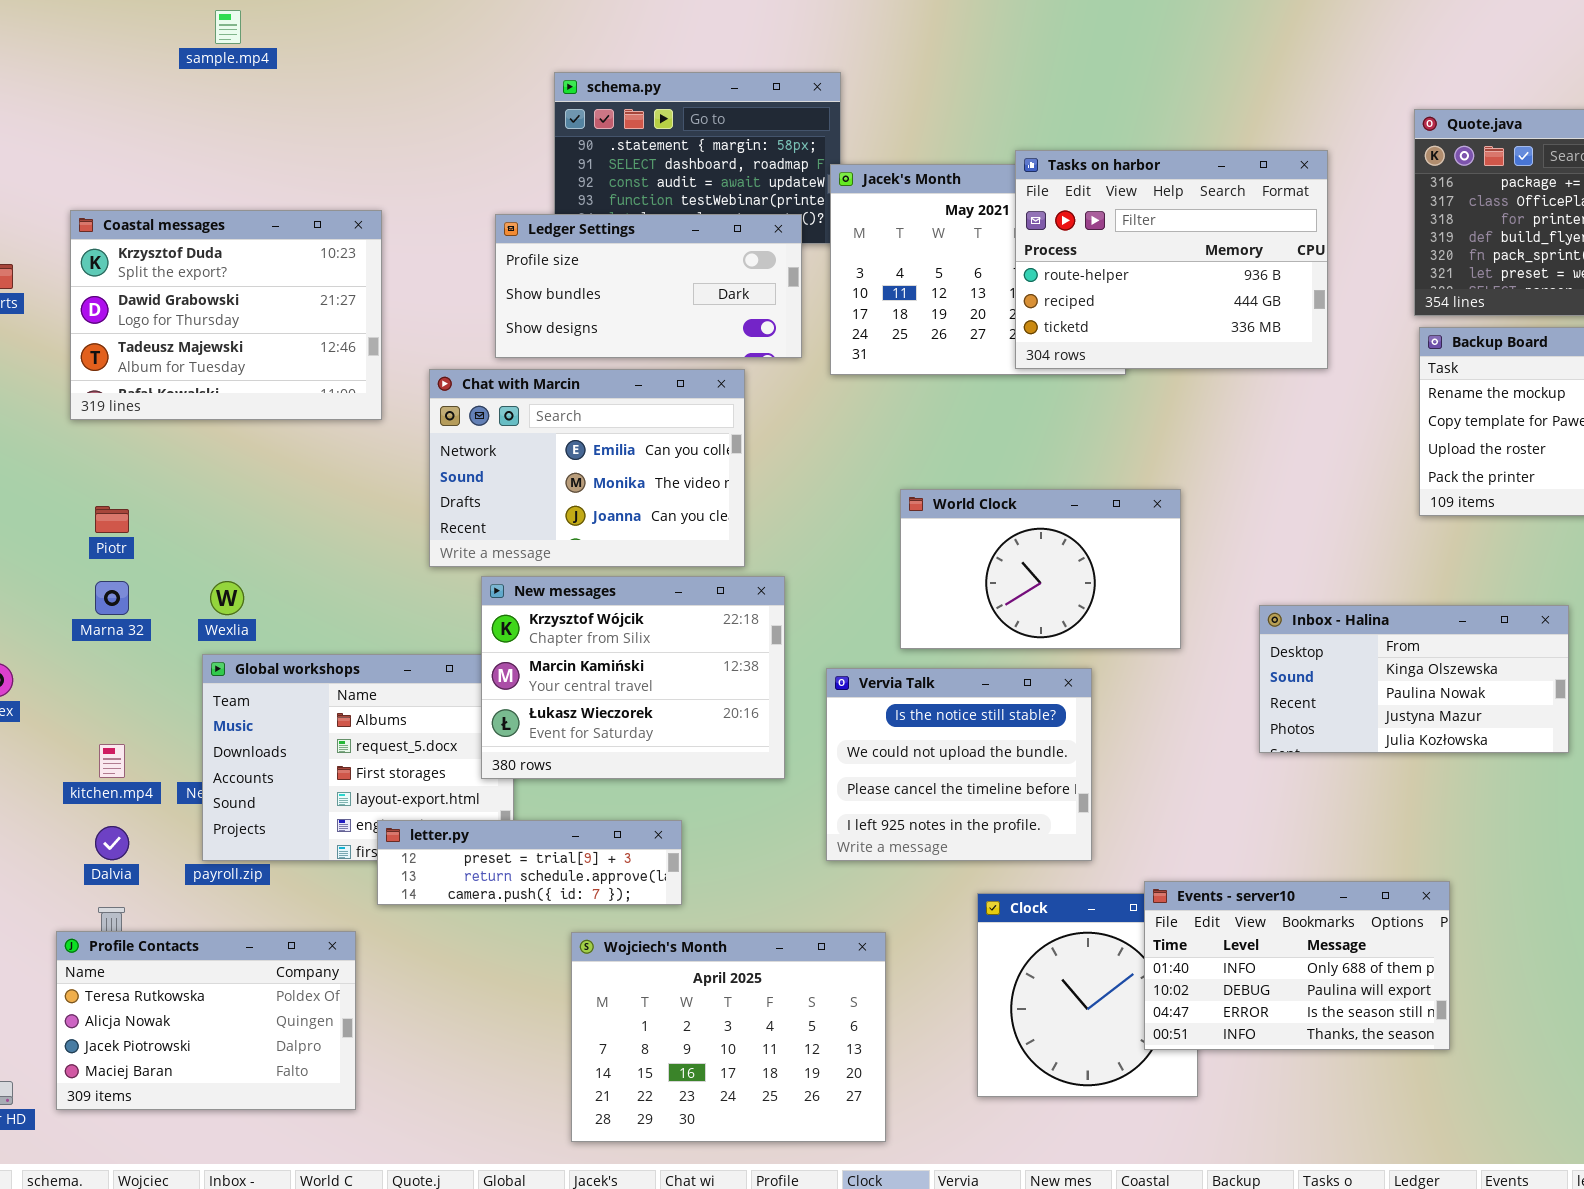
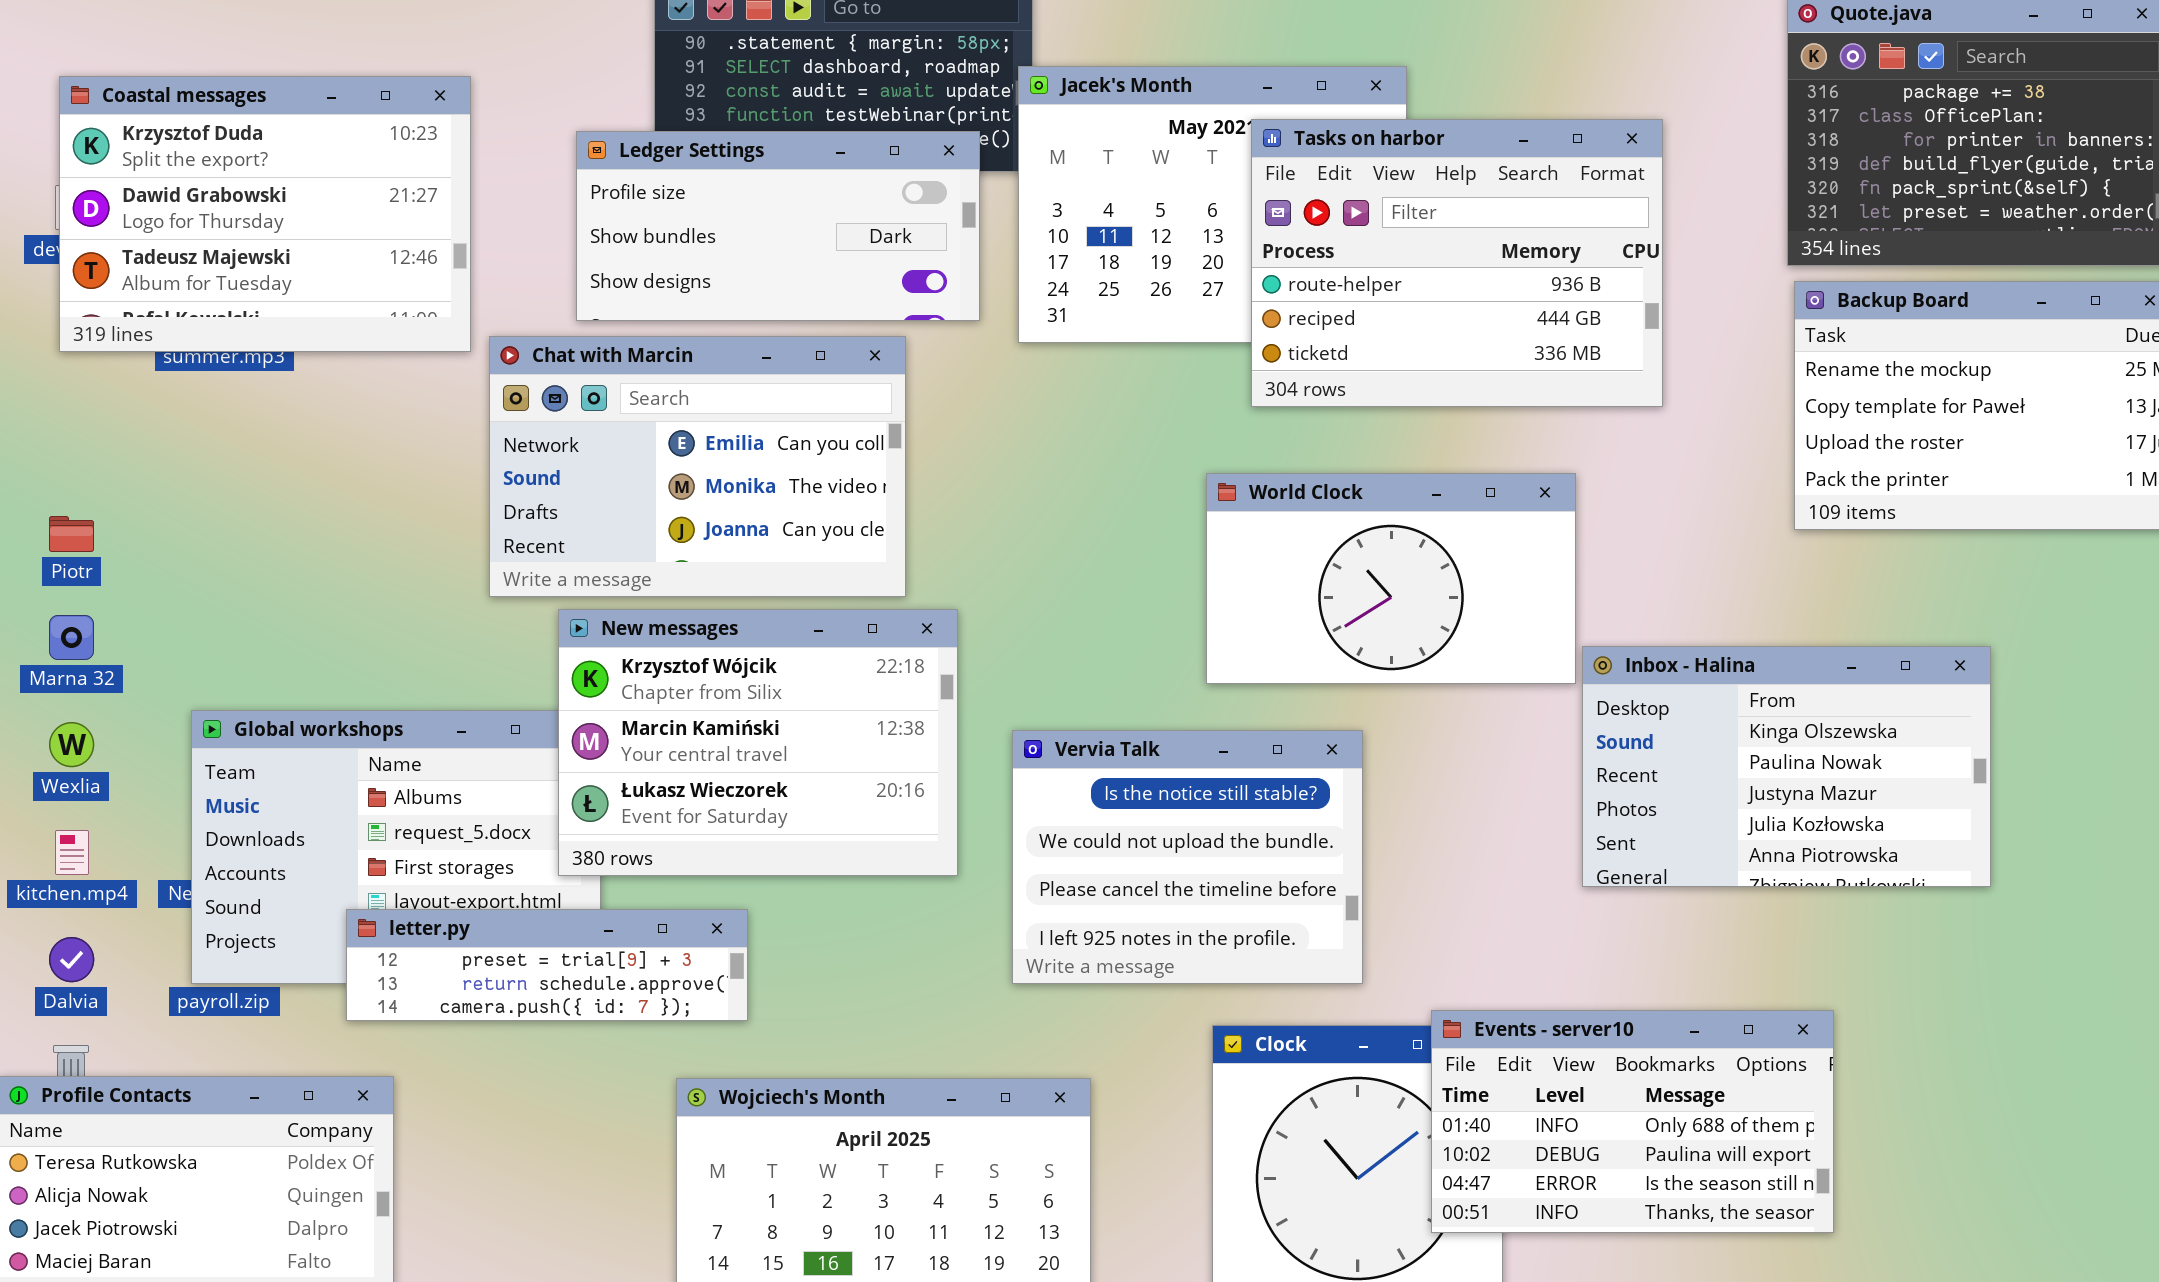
Tasks on harbor: [1015,150,1328,369] -> [1251,119,1663,407], moved
Coastal messages: [70,210,382,420] -> [59,76,471,352], moved
World Clock: [900,489,1181,649] -> [1206,473,1576,684], moved
Wexlia: [210,581,244,615] -> [49,722,94,767], moved
Inbox - Halina: [1259,605,1569,753] -> [1582,646,1991,887], resized
letter.py: [377,820,682,905] -> [346,909,748,1021], moved

